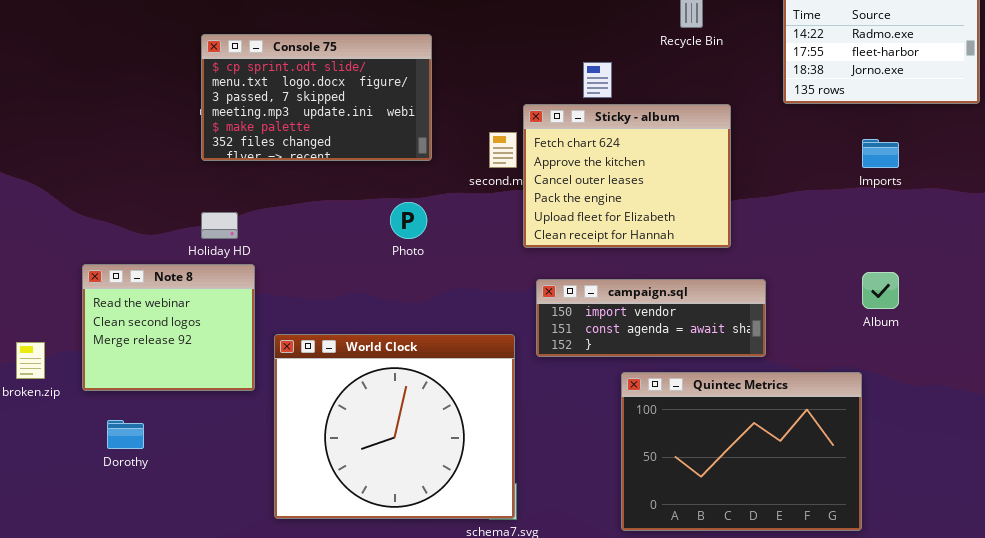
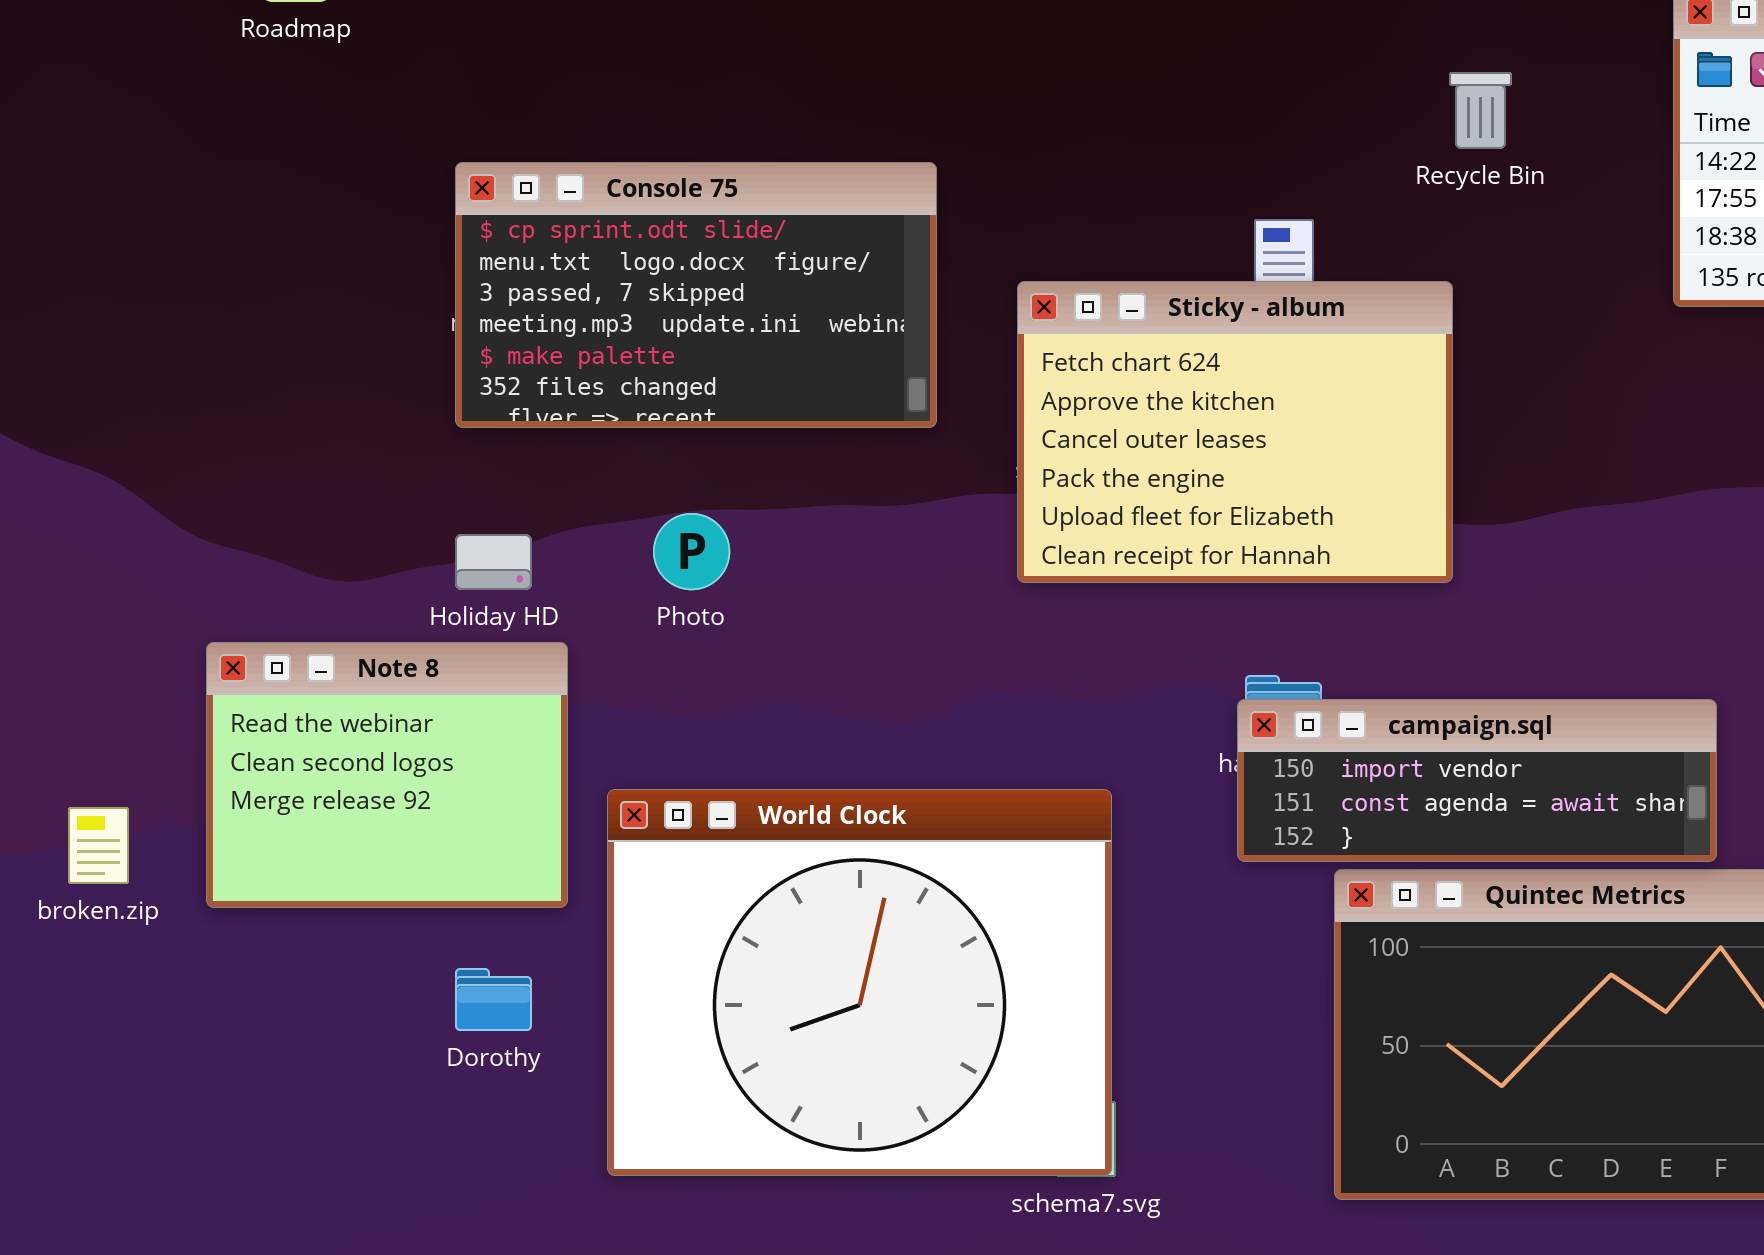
Sticky - album: [523,104,731,248] -> [1017,281,1453,583], moved
Photo: [390,202,427,239] -> [653,513,730,590], moved
campaign.sql: [536,279,766,357] -> [1237,699,1717,862], moved
Dorothy: [107,420,144,449] -> [455,968,532,1031], moved

